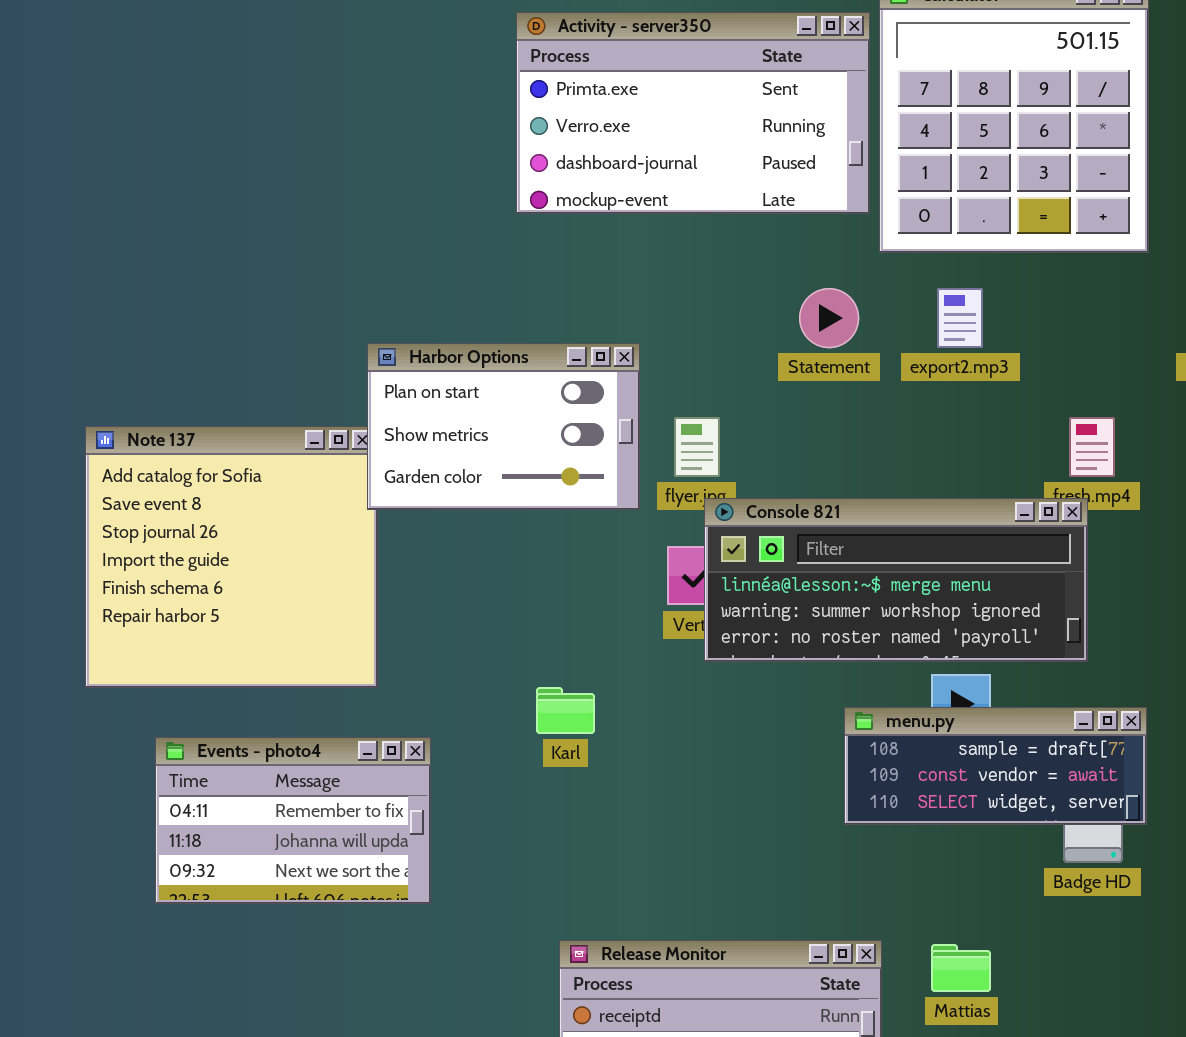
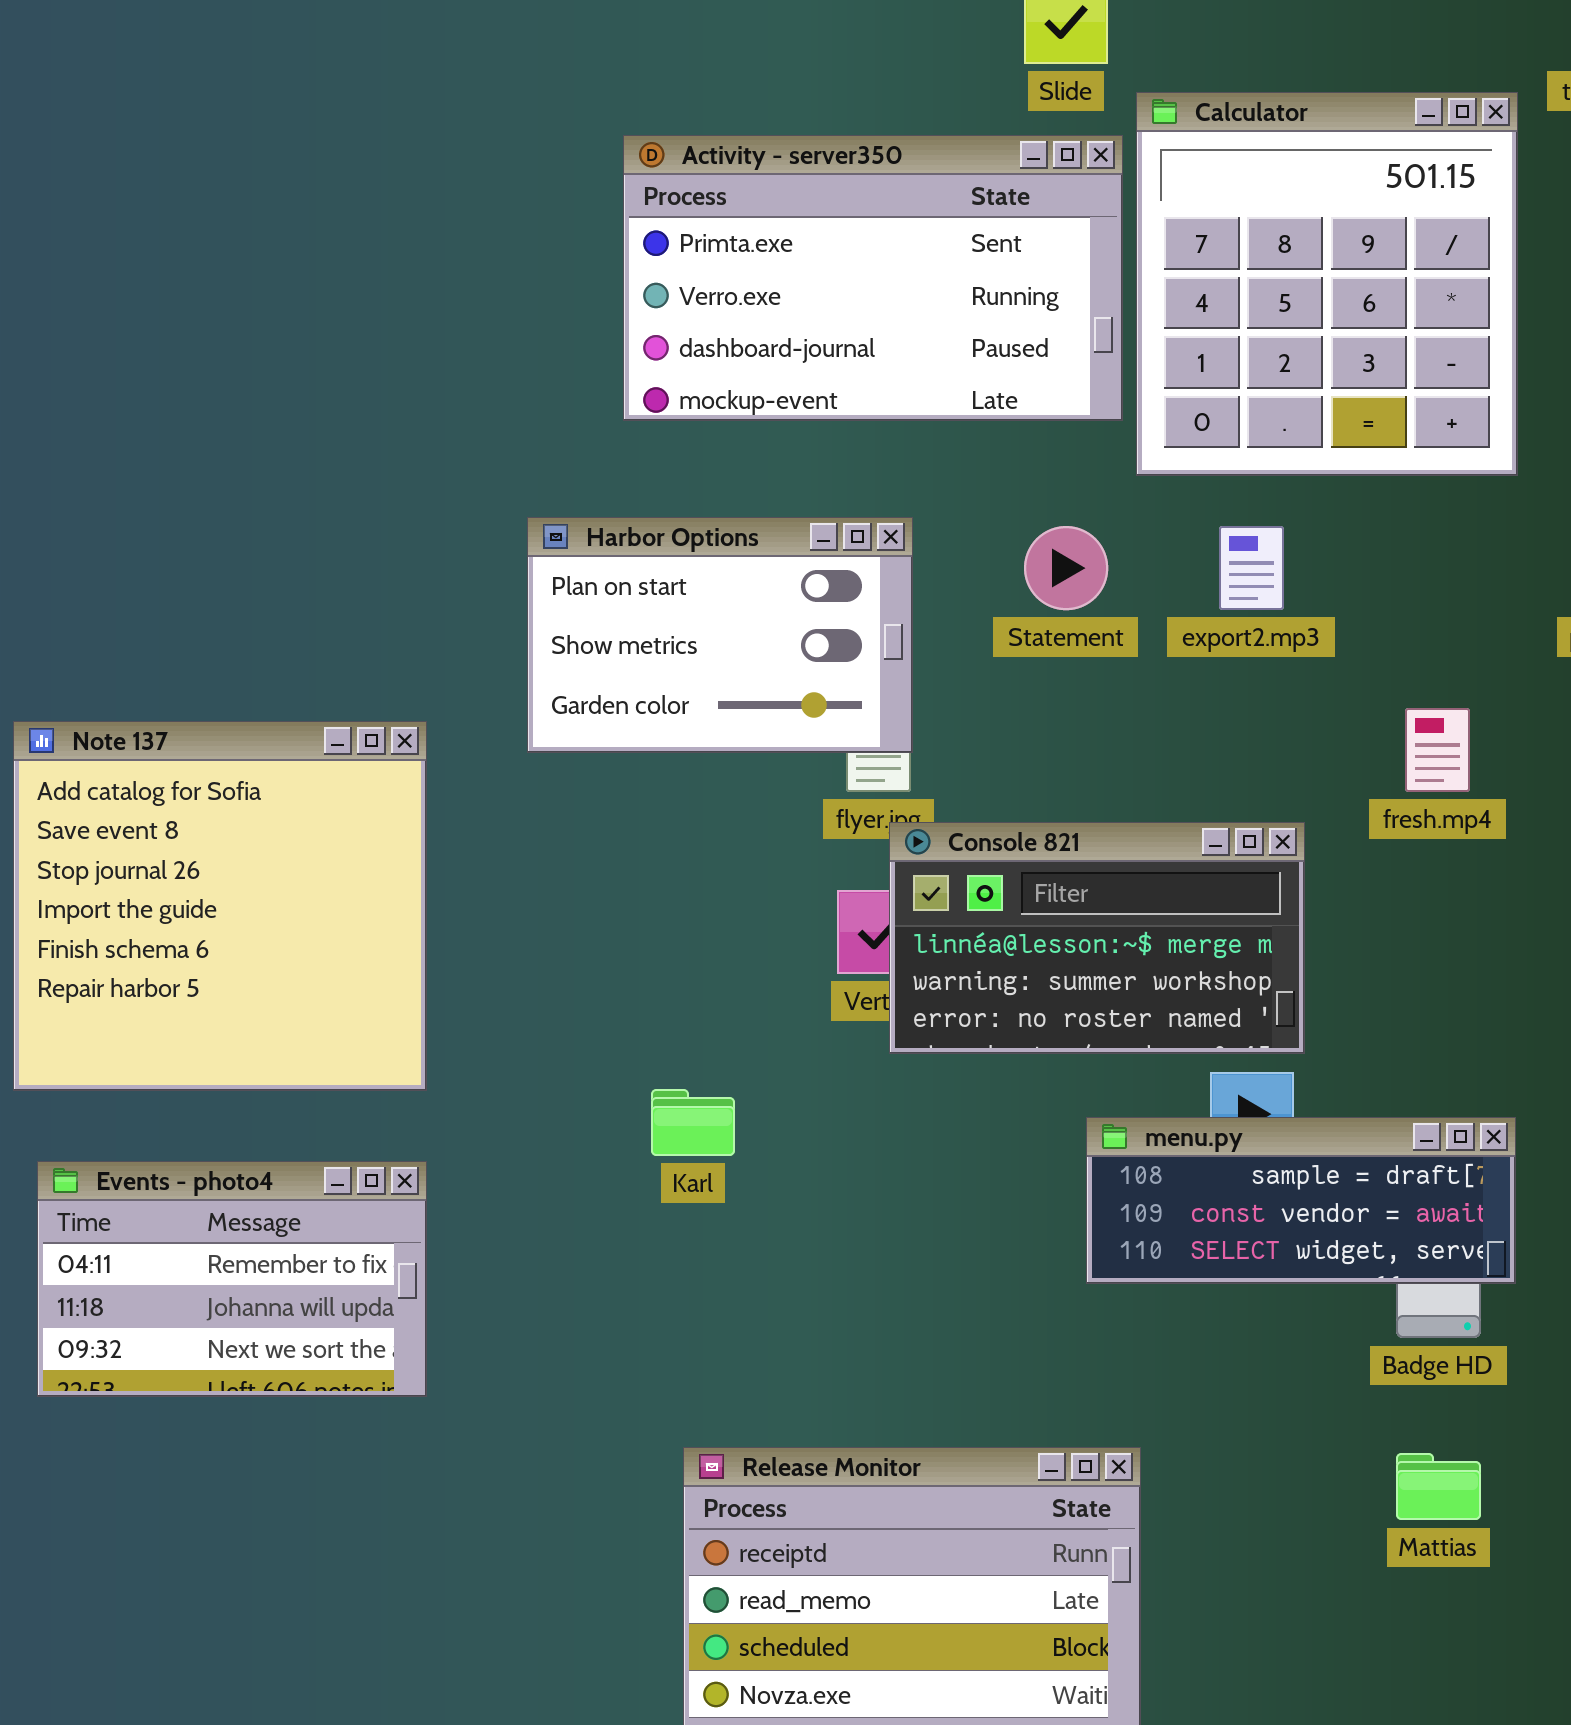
Harbor Options: [367,343,640,510] -> [527,517,913,753], moved
Console 821: [704,498,1088,662] -> [889,822,1305,1054], resized
Events - photo4: [155,737,431,904] -> [37,1161,427,1397], moved
Mattias: [931,944,991,992] -> [1396,1453,1481,1520], moved

